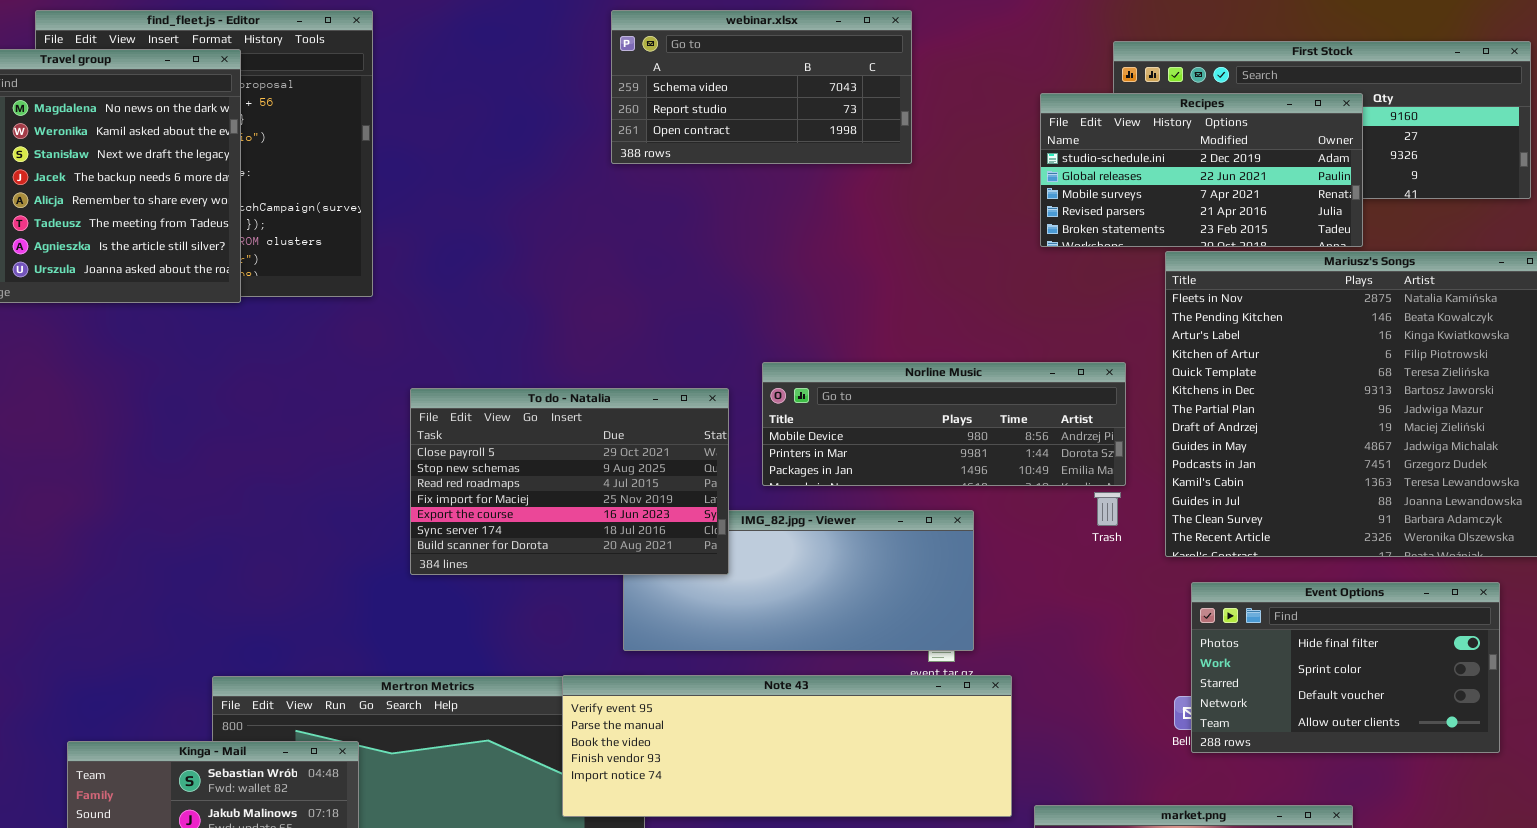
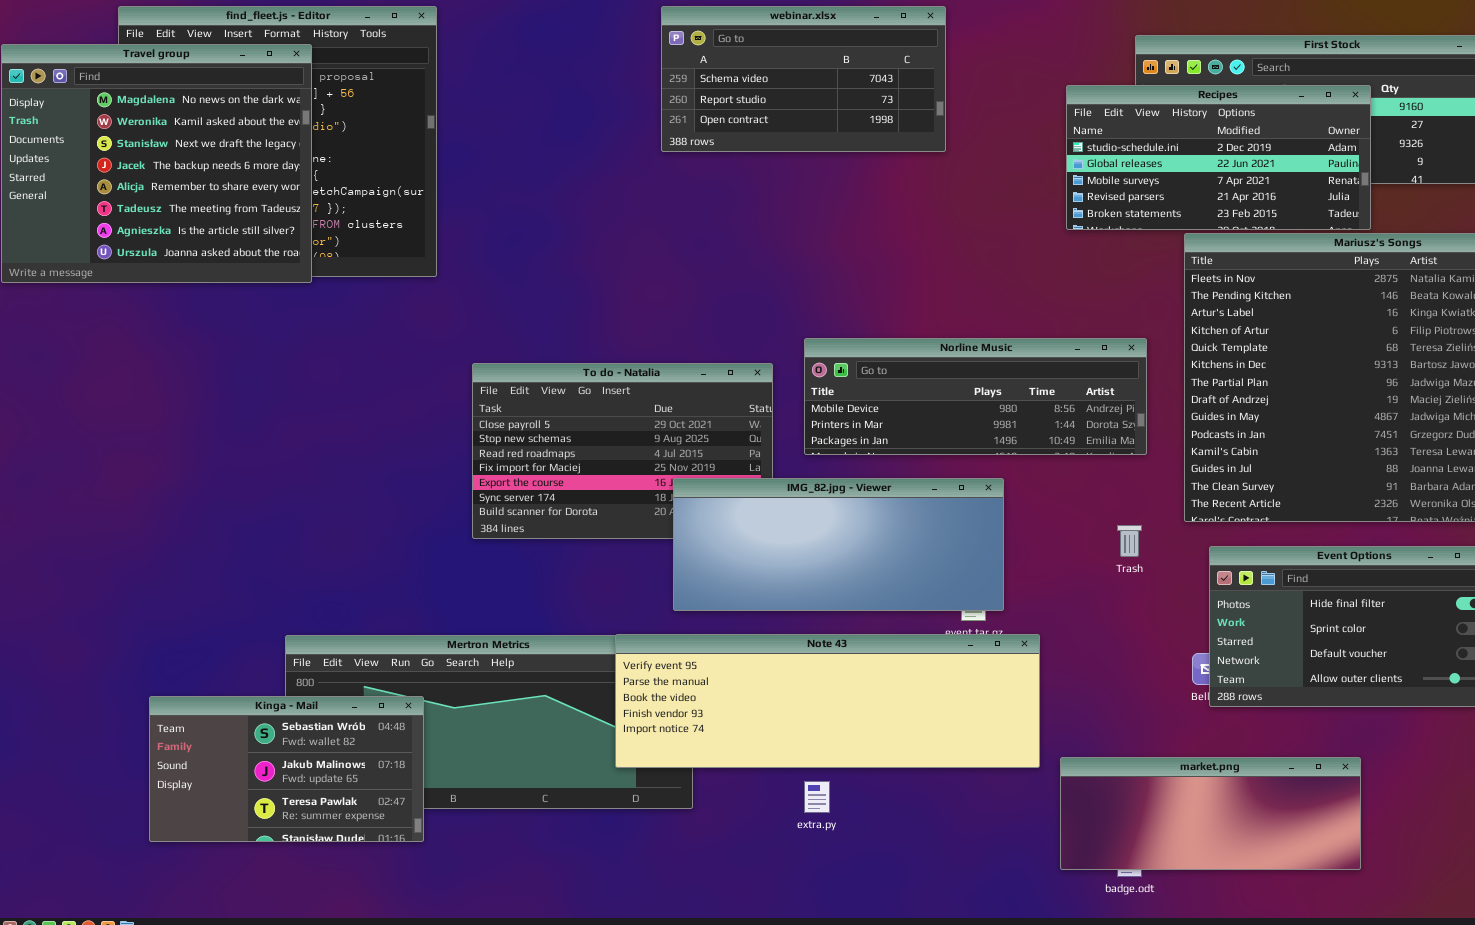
Trash: [1094,492,1121,526] -> [1117,525,1142,557], moved
IMG_82.jpg - Viewer: [623,510,974,651] -> [673,478,1004,611], raised

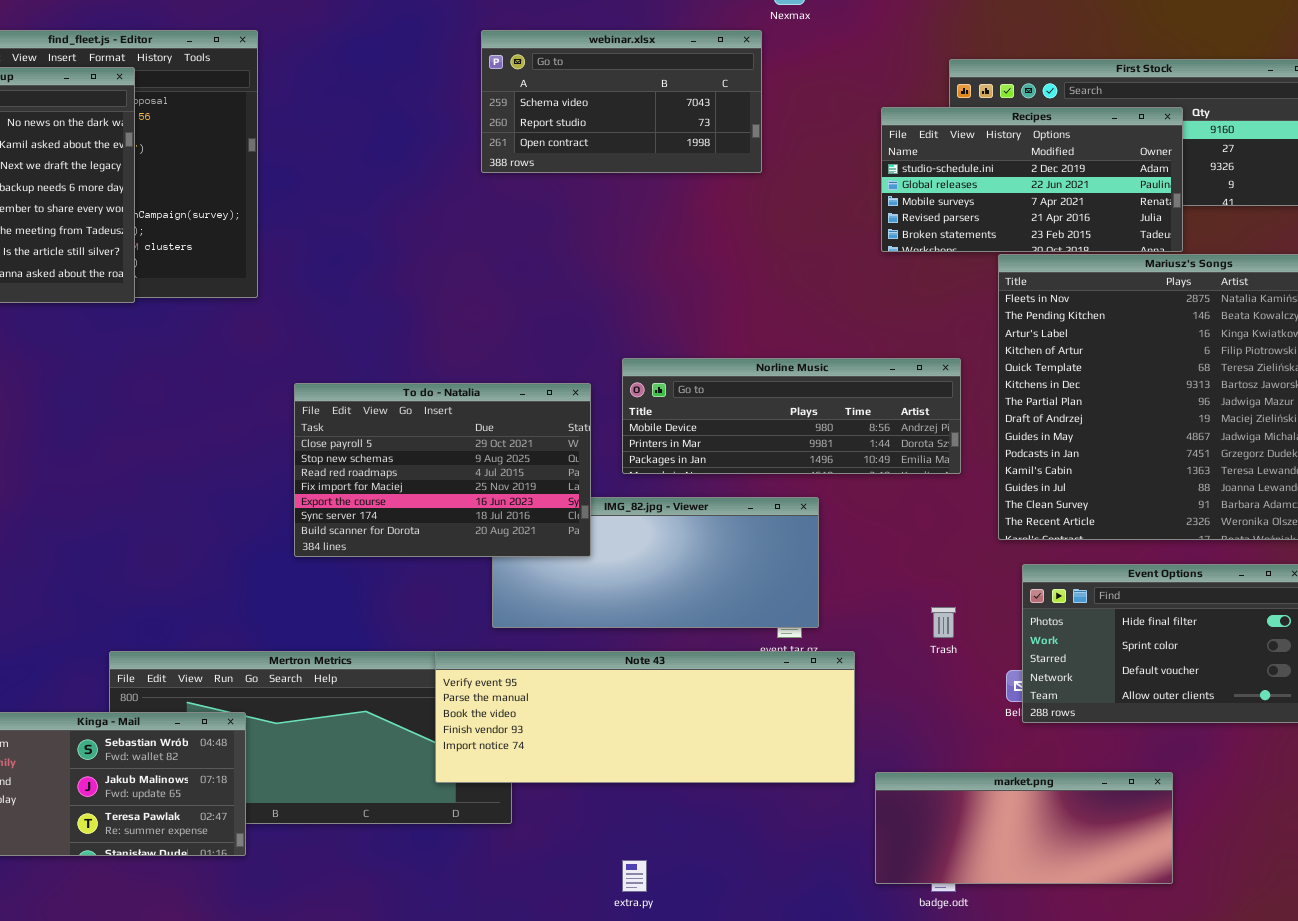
To do - Natalia: [472,363,773,539] -> [294,383,591,557], raised
Trash: [1117,525,1142,557] -> [931,607,956,638], moved
extra.py: [804,781,830,813] -> [622,860,647,892], moved

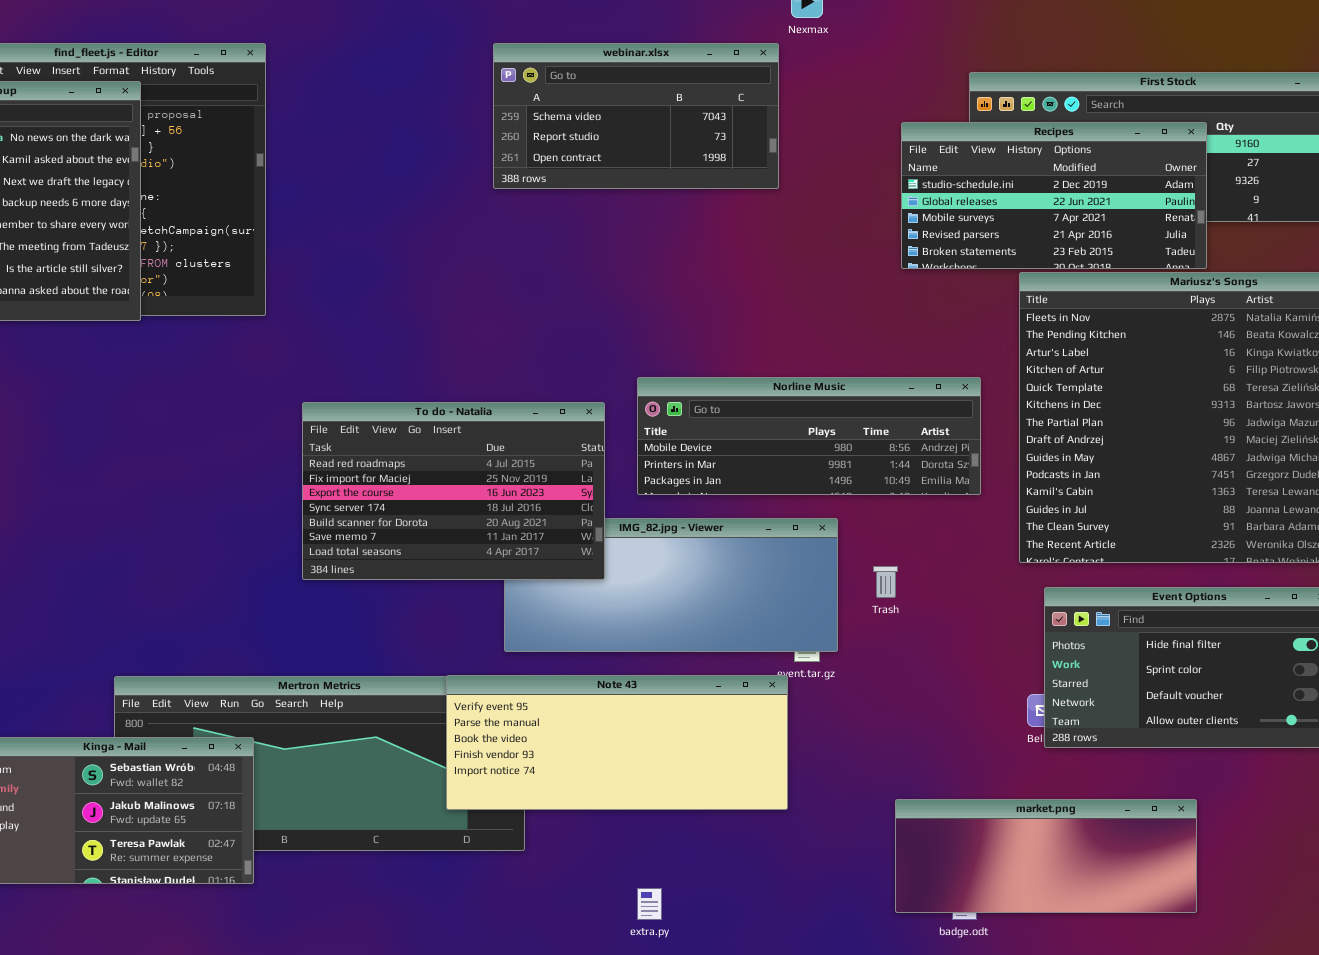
To do - Natalia: [294,383,591,557] -> [302,402,605,580], scrolled down 2 rows
Trash: [931,607,956,638] -> [873,566,898,598], moved
Note 43: [435,651,855,783] -> [446,675,788,810], resized

